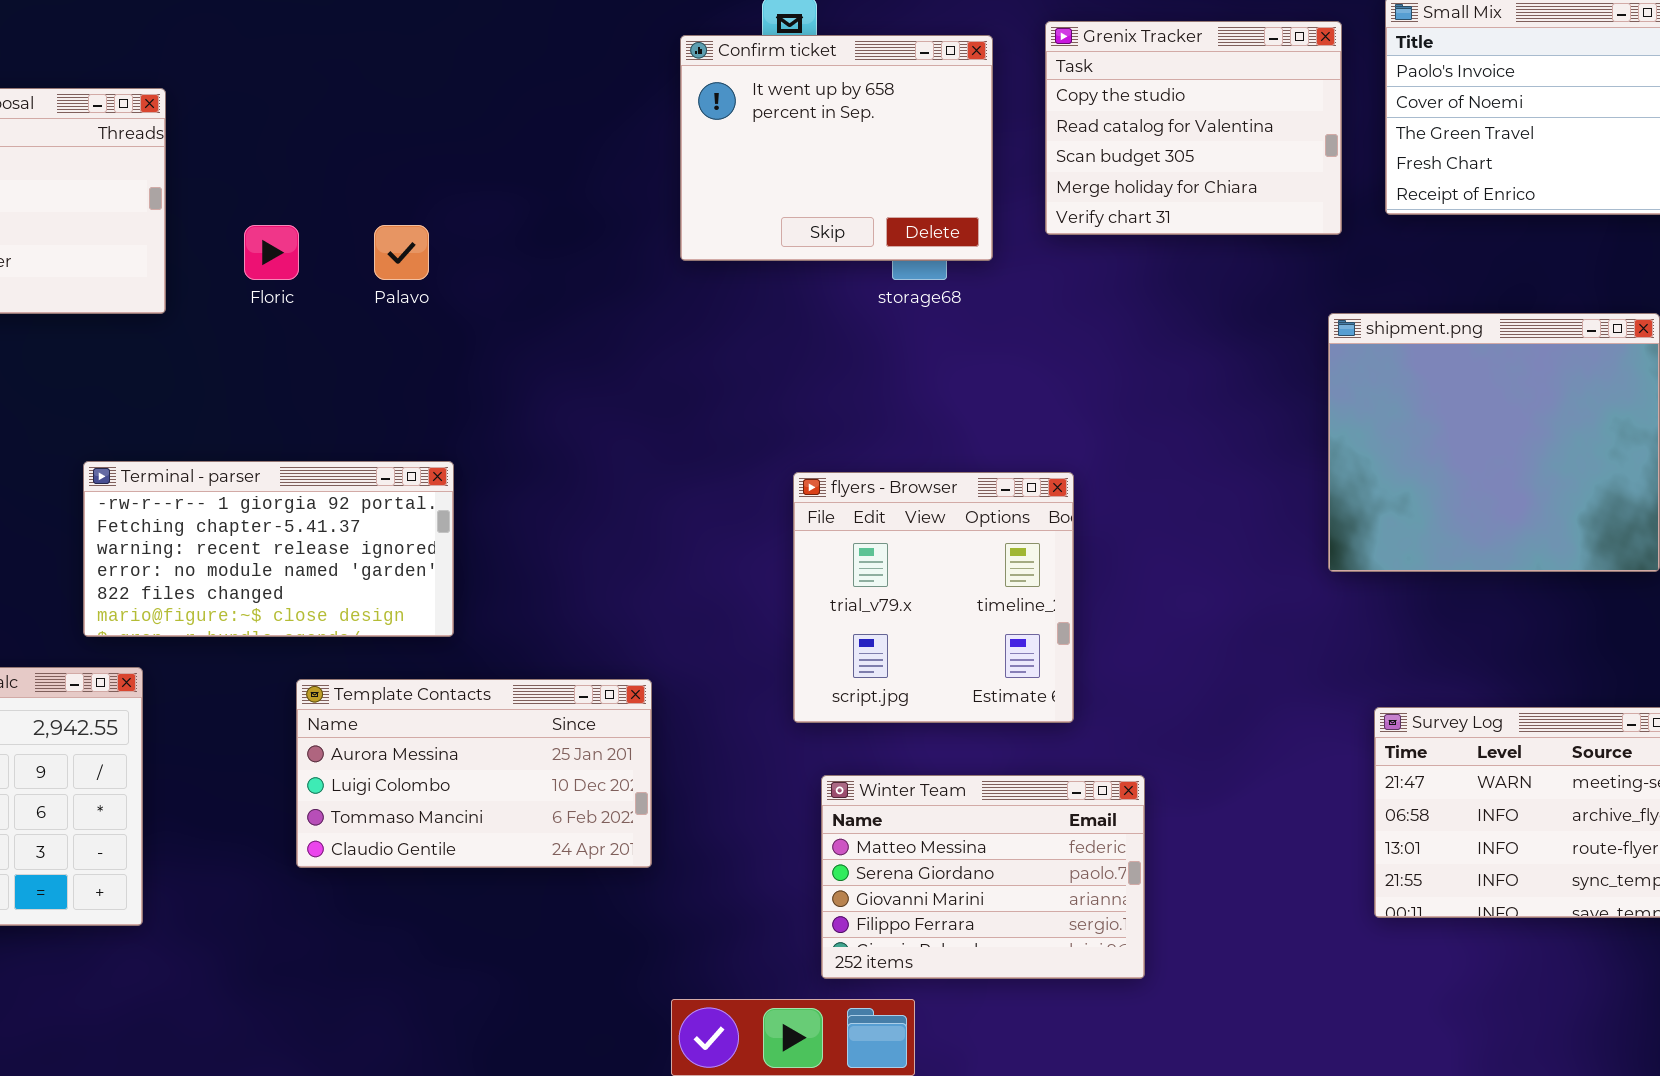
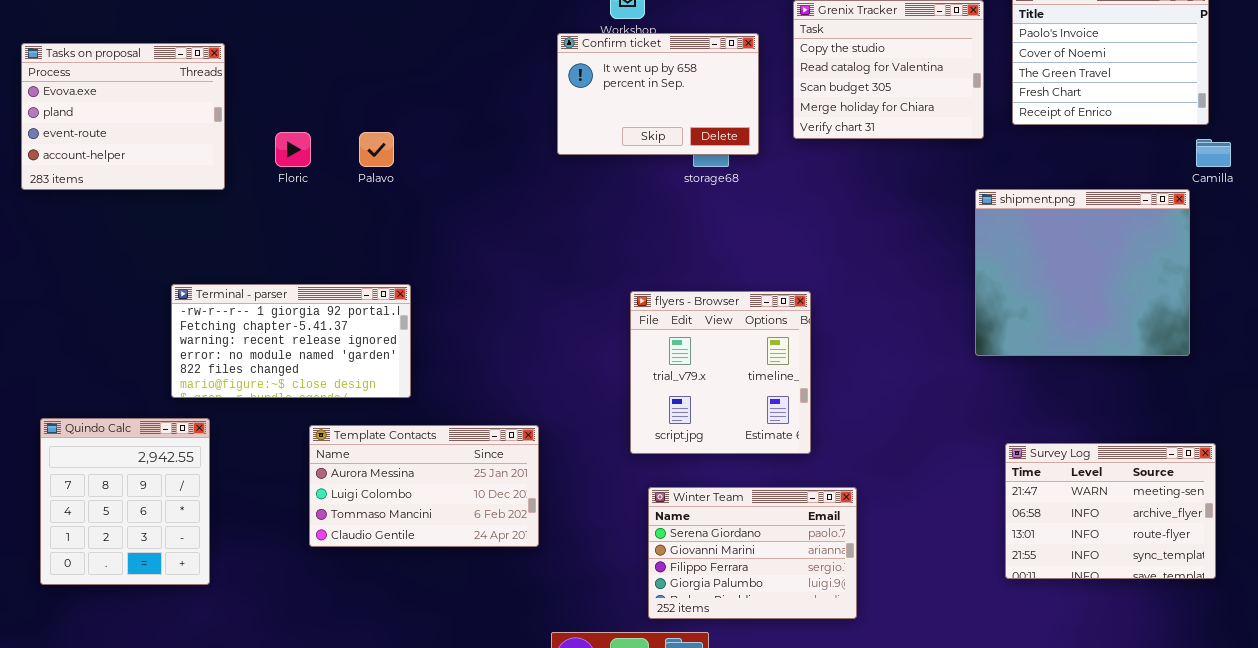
Confirm ticket: [680,35,993,261] -> [557,33,759,155], resized
Winter Team: [821,775,1145,979] -> [648,487,857,619], scrolled down 1 row

